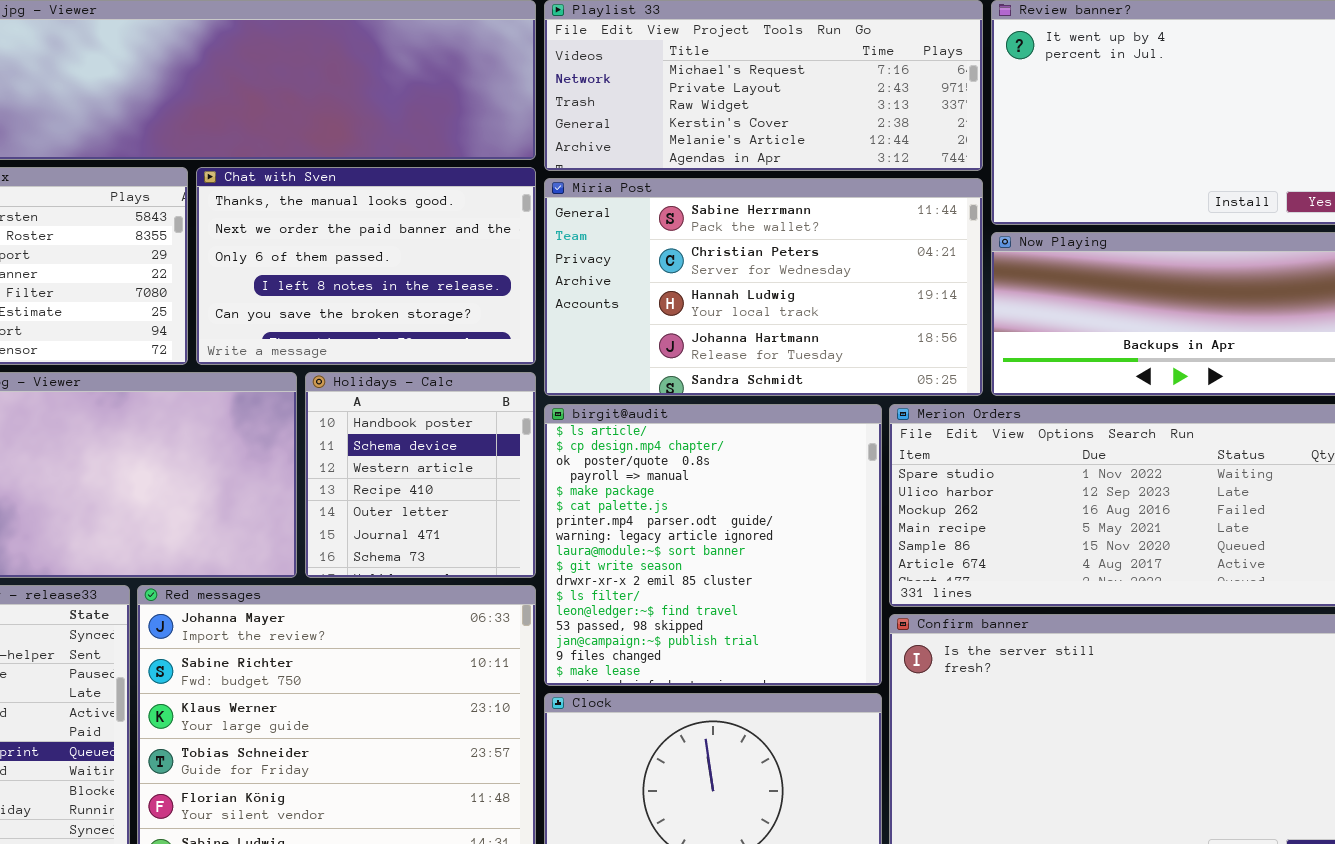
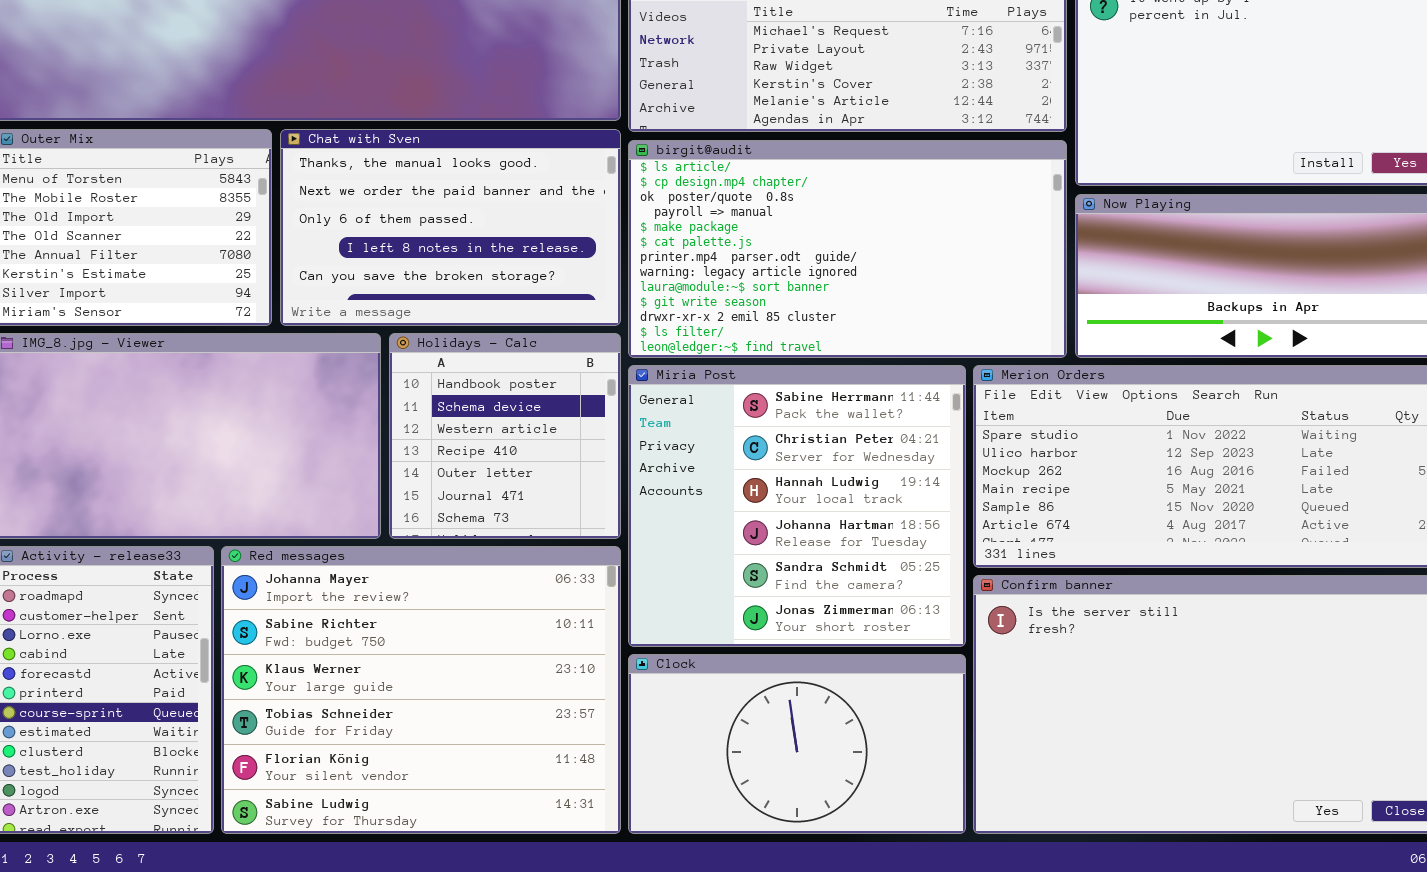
Miria Post: [544,178,983,396] -> [628,365,966,647], moved, resized
birgit@audit: [544,404,882,686] -> [628,140,1067,358], moved, resized

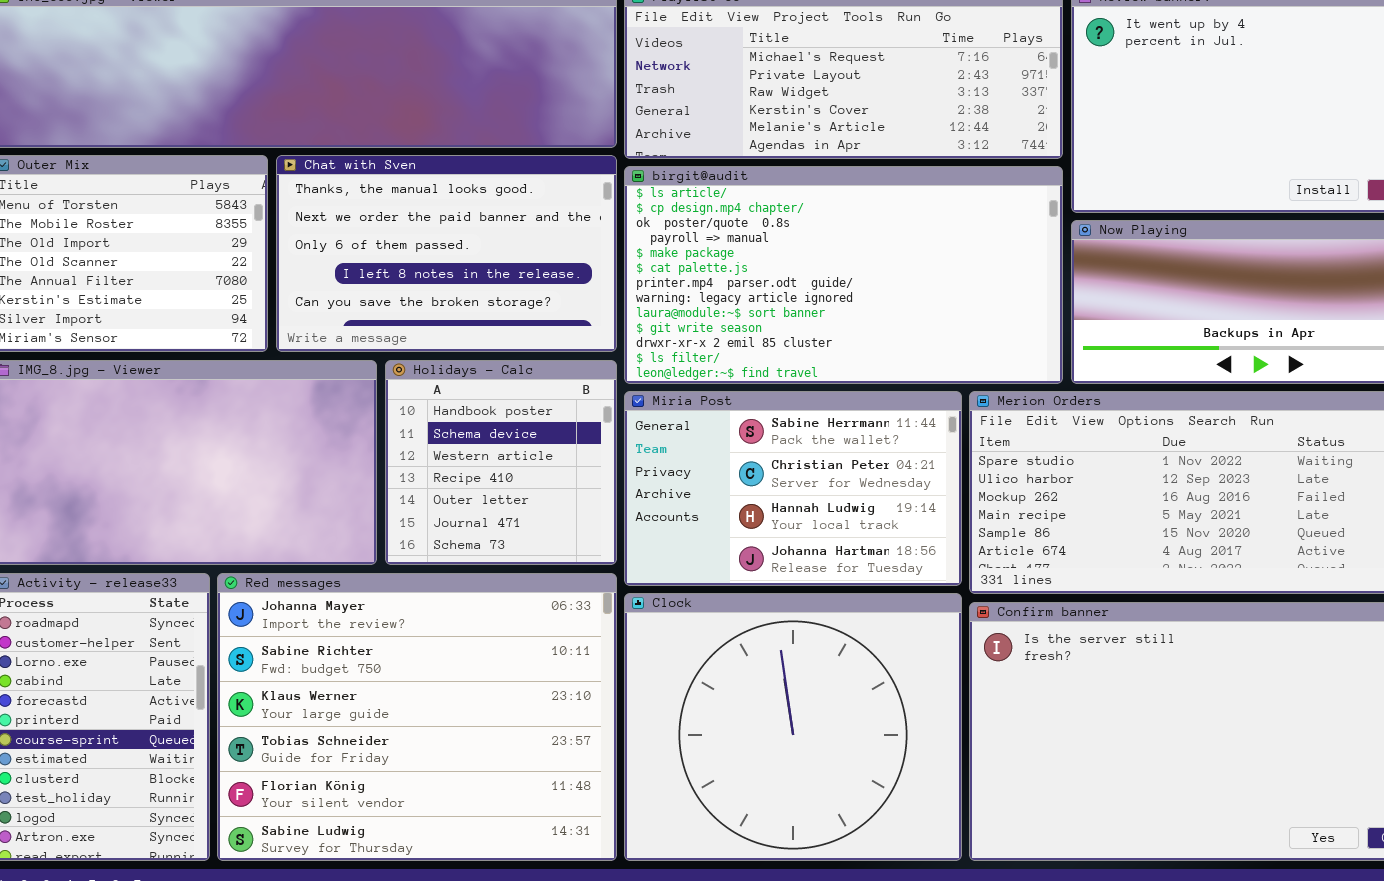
Miria Post: [628,365,966,647] -> [624,391,962,586], resized
Clock: [628,654,966,834] -> [624,593,962,861], resized

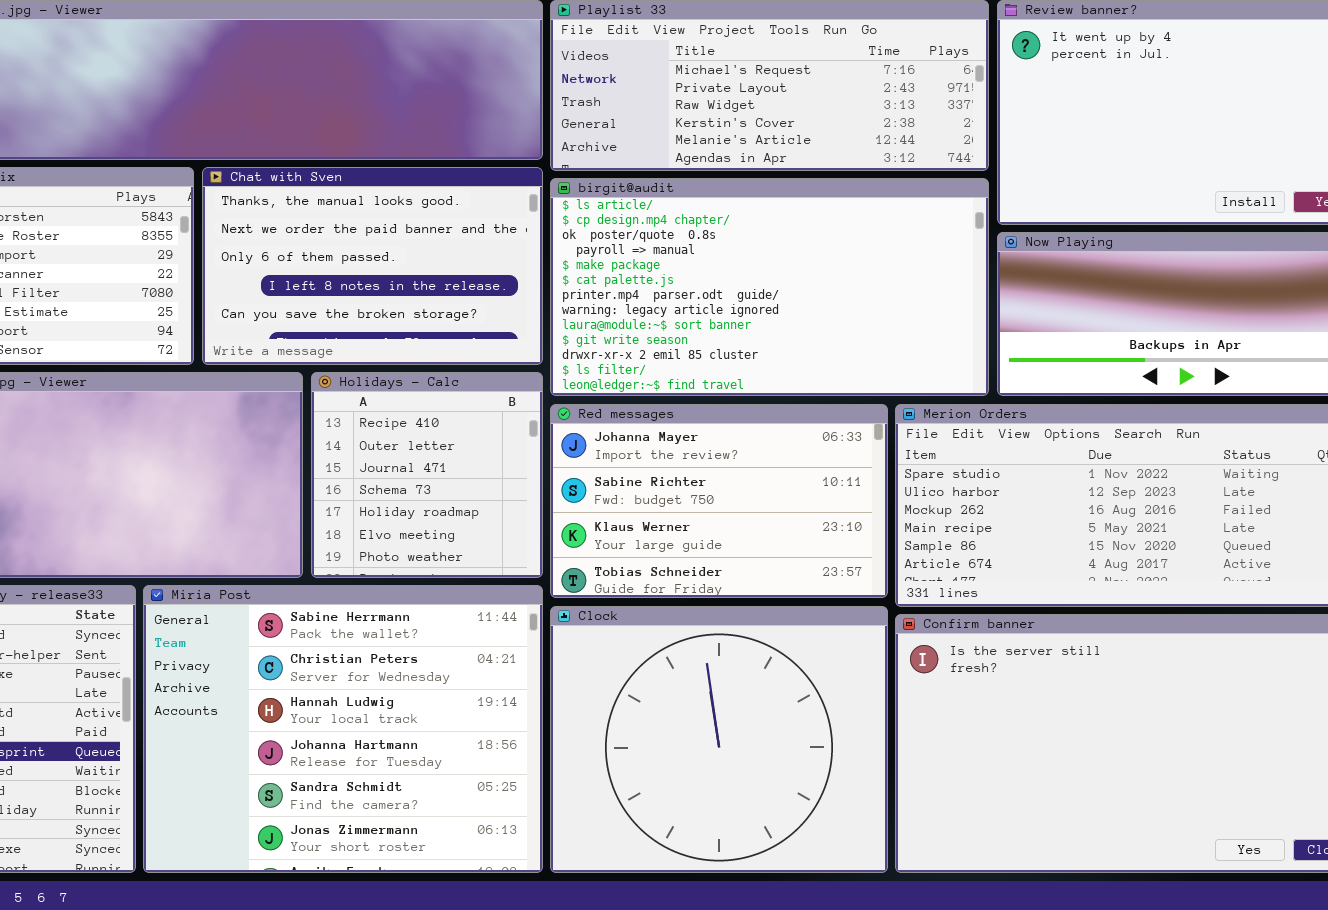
Holidays - Calc: [385,360,617,565] -> [311,372,543,578], scrolled down 3 rows
Miria Post: [624,391,962,586] -> [143,585,543,873], moved, resized
Red messages: [217,573,617,861] -> [550,404,888,598], moved, resized

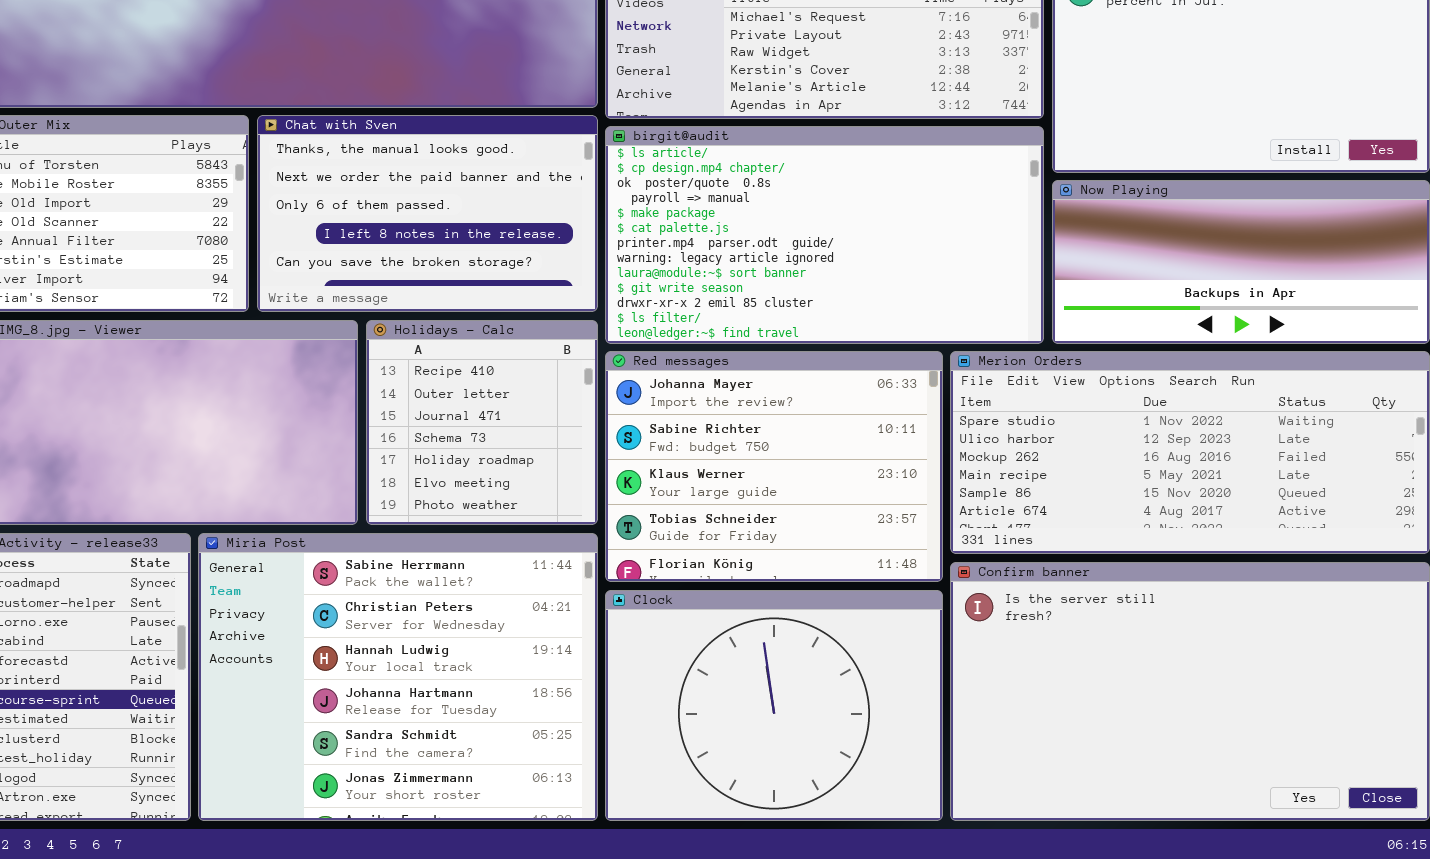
Red messages: [550,404,888,598] -> [605,351,943,582], resized
Clock: [550,606,888,873] -> [605,590,943,821], resized

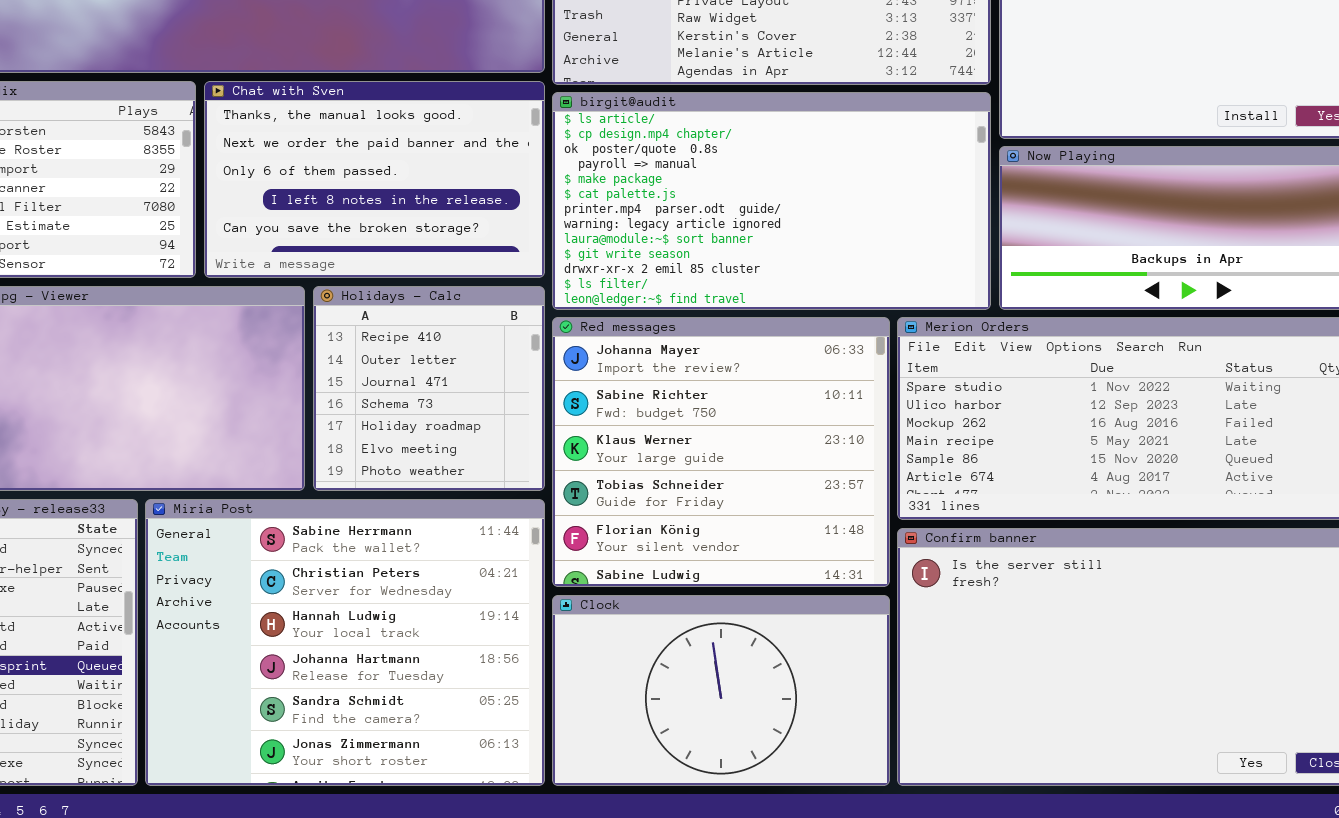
Red messages: [605,351,943,582] -> [552,317,890,587], resized
Clock: [605,590,943,821] -> [552,595,890,786], resized

